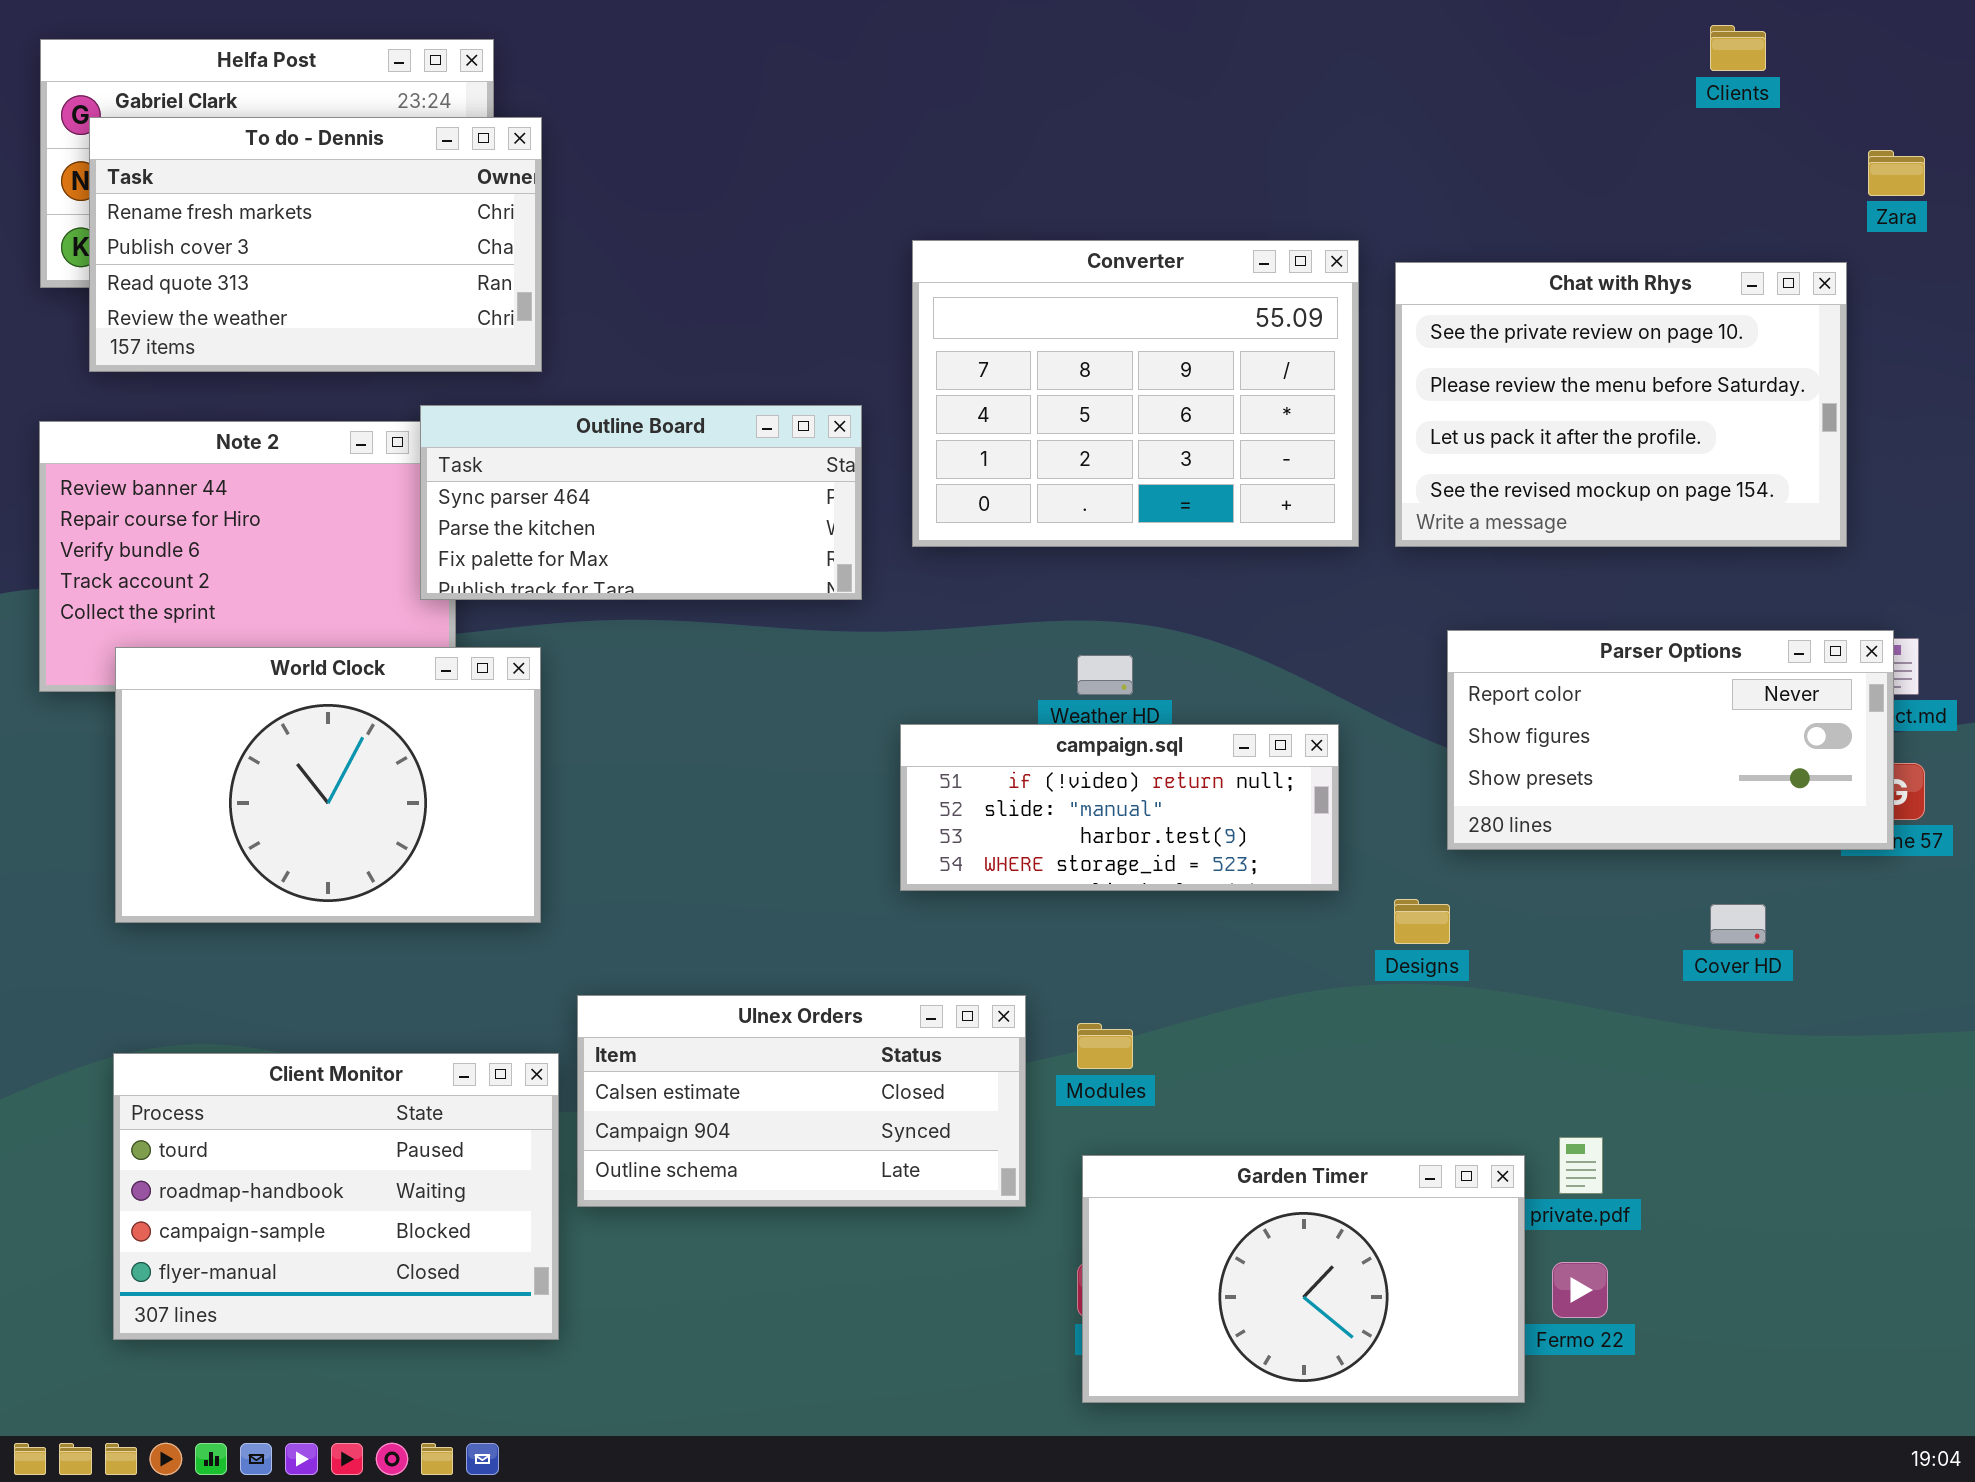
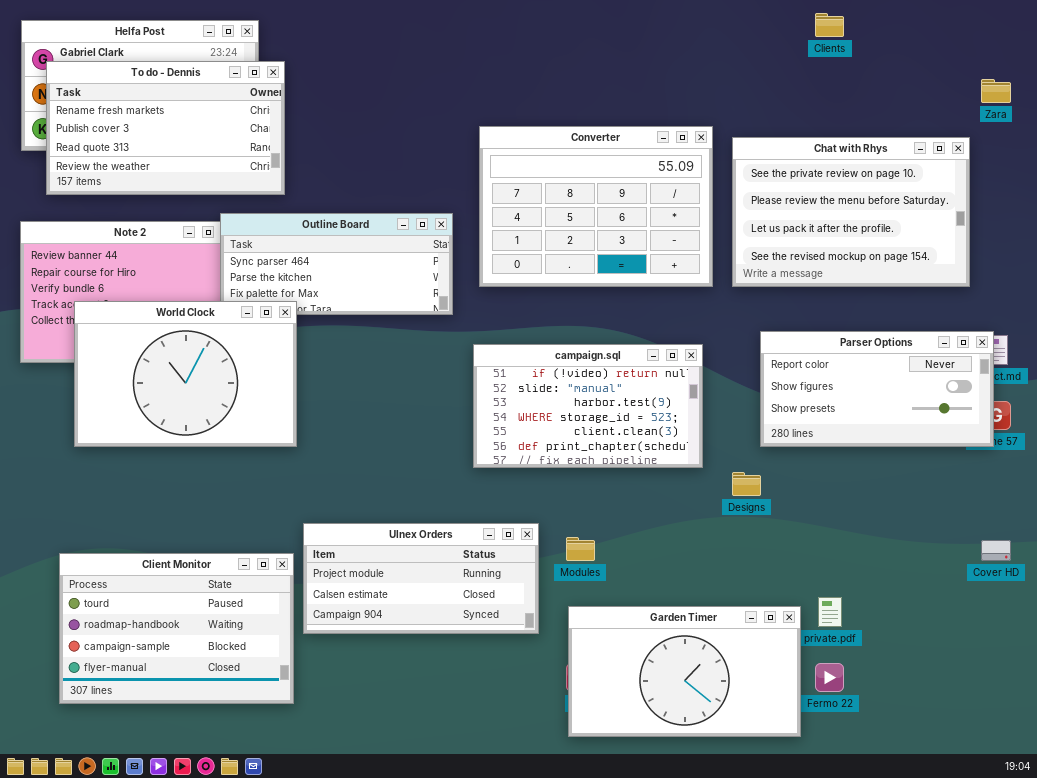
Clients: [1710,25,1766,71] -> [815,13,844,37], moved
World Clock: [115,647,541,923] -> [74,301,297,447], moved
campaign.sql: [900,724,1339,891] -> [473,344,703,468], resized
Cover HD: [1710,904,1766,944] -> [981,540,1011,561], moved
Ulnex Orders: [577,995,1026,1207] -> [303,523,539,634], scrolled up 1 row

